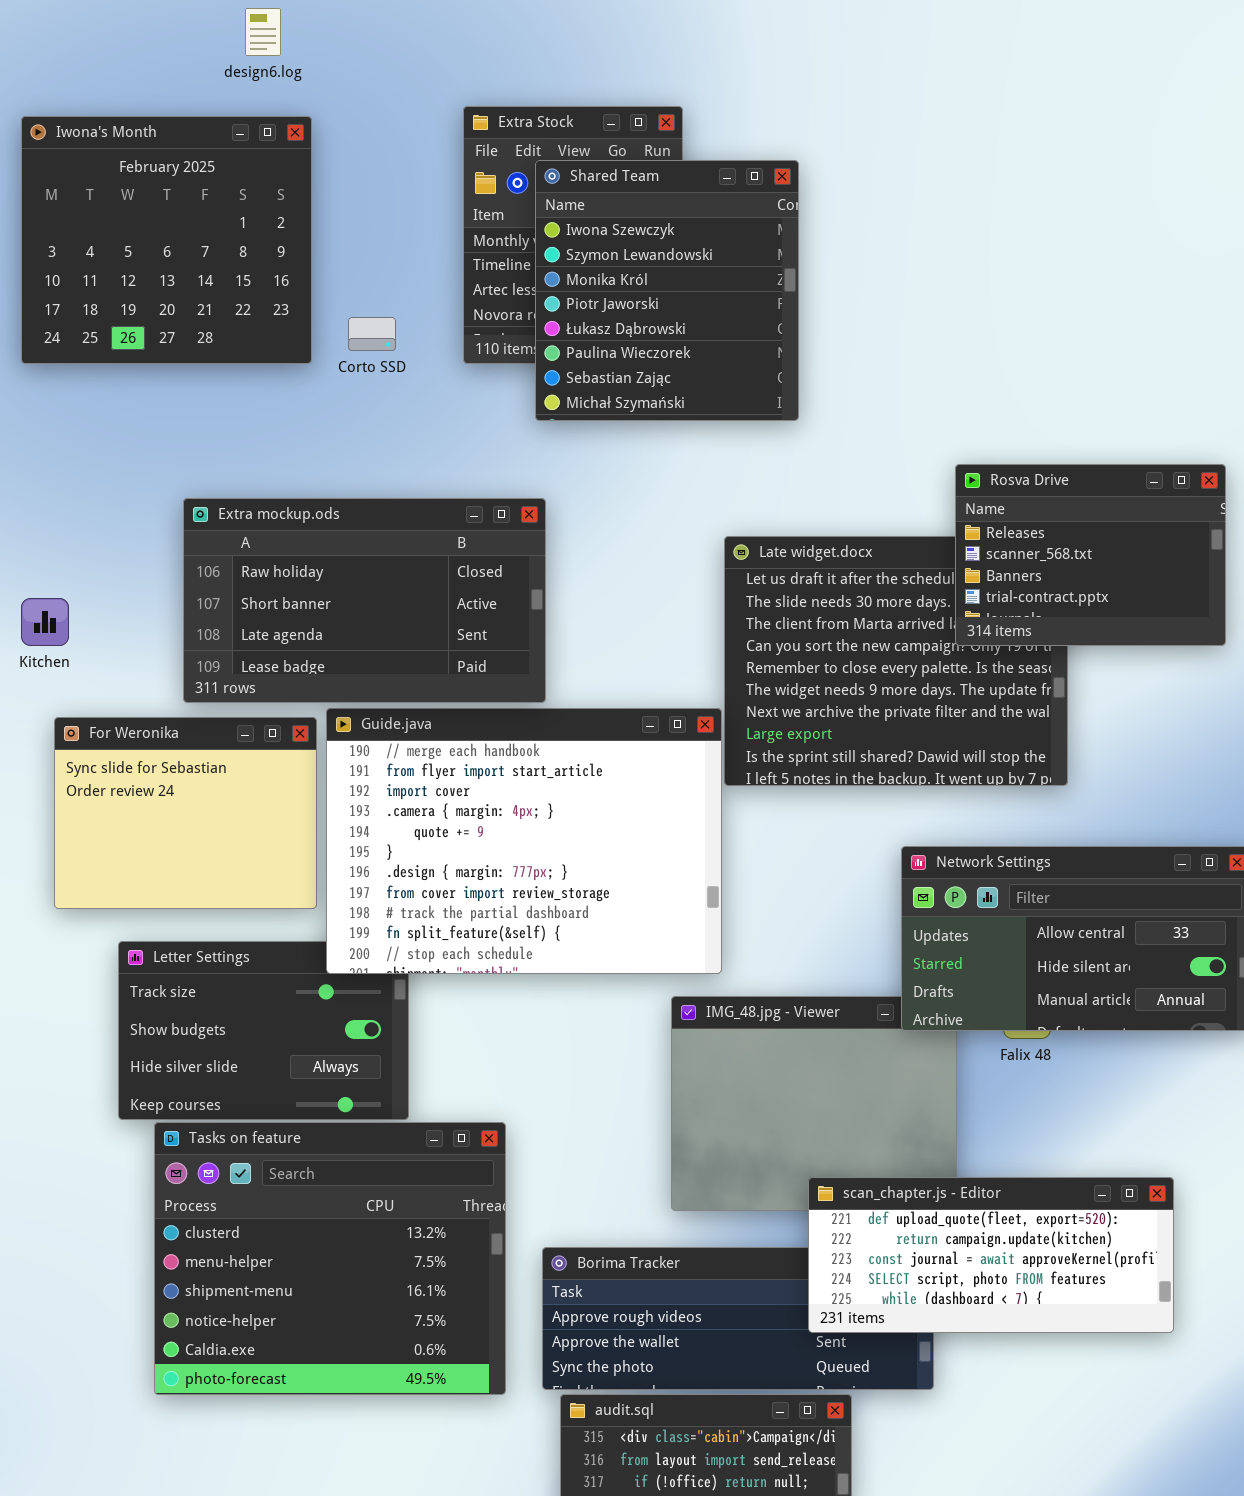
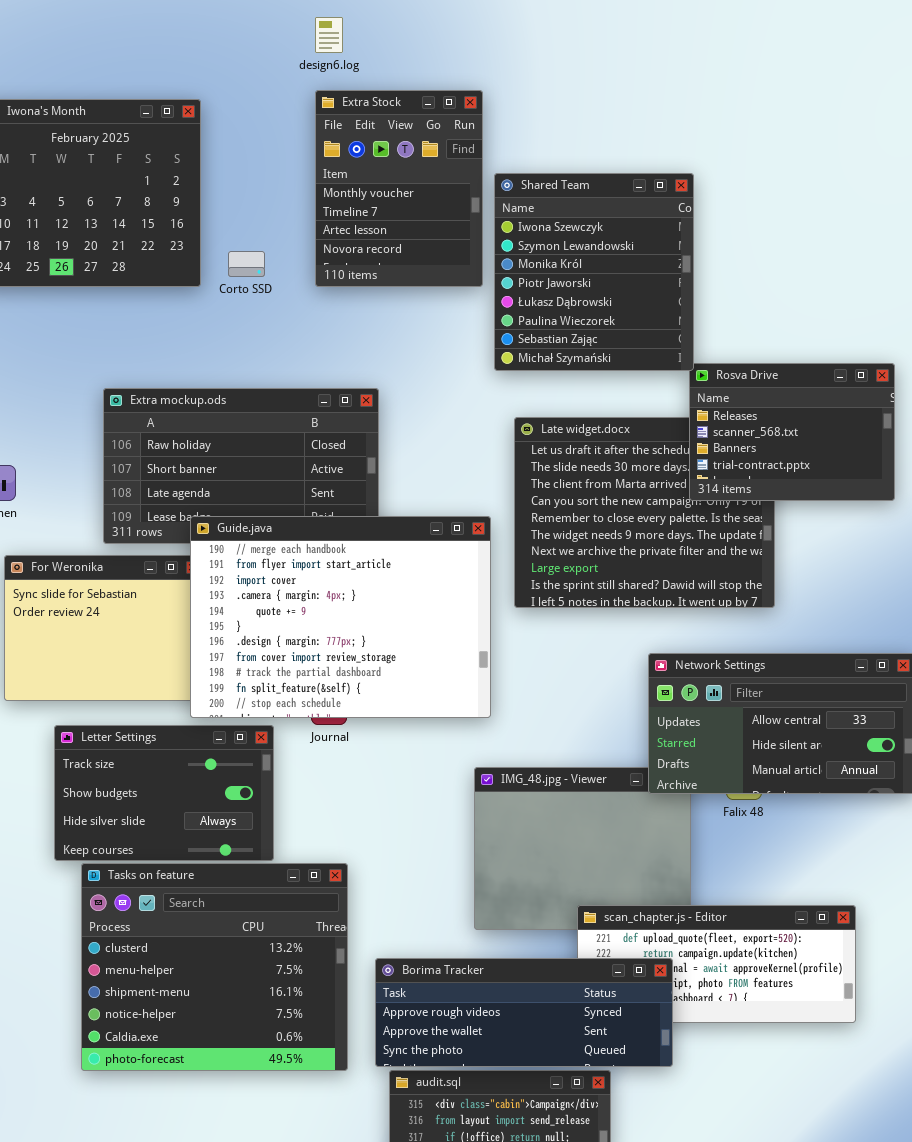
design6.log: [245,8,281,56] -> [315,17,343,53], moved
Shared Team: [535,160,799,421] -> [494,173,694,371], moved
Guide.java: [326,708,722,974] -> [190,516,491,718], moved
Borima Tracker: [542,1247,934,1390] -> [375,958,673,1067], raised

